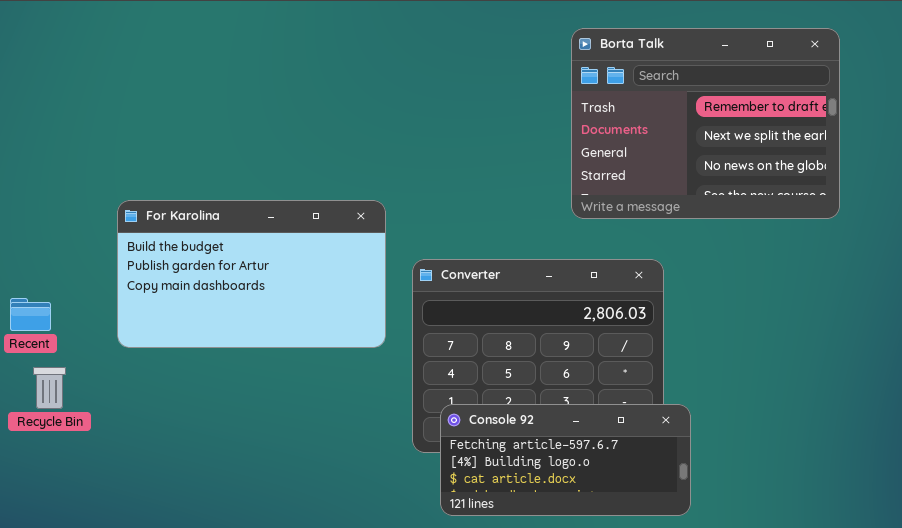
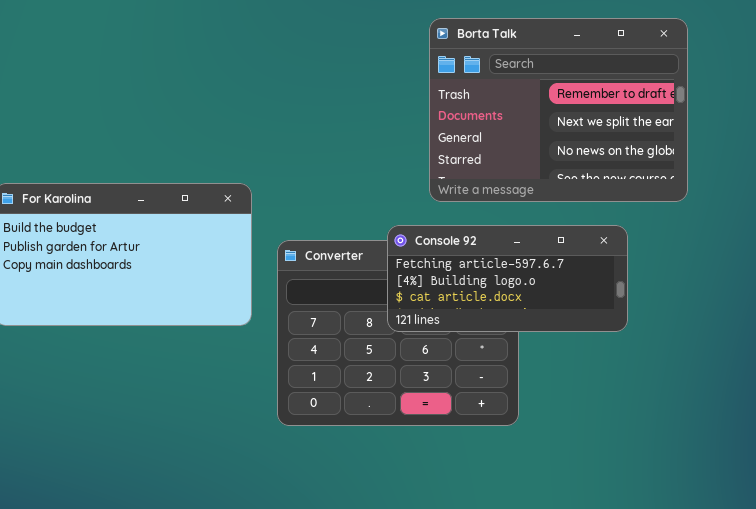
Console 92: [440,404,691,516] -> [387,225,628,332], moved

